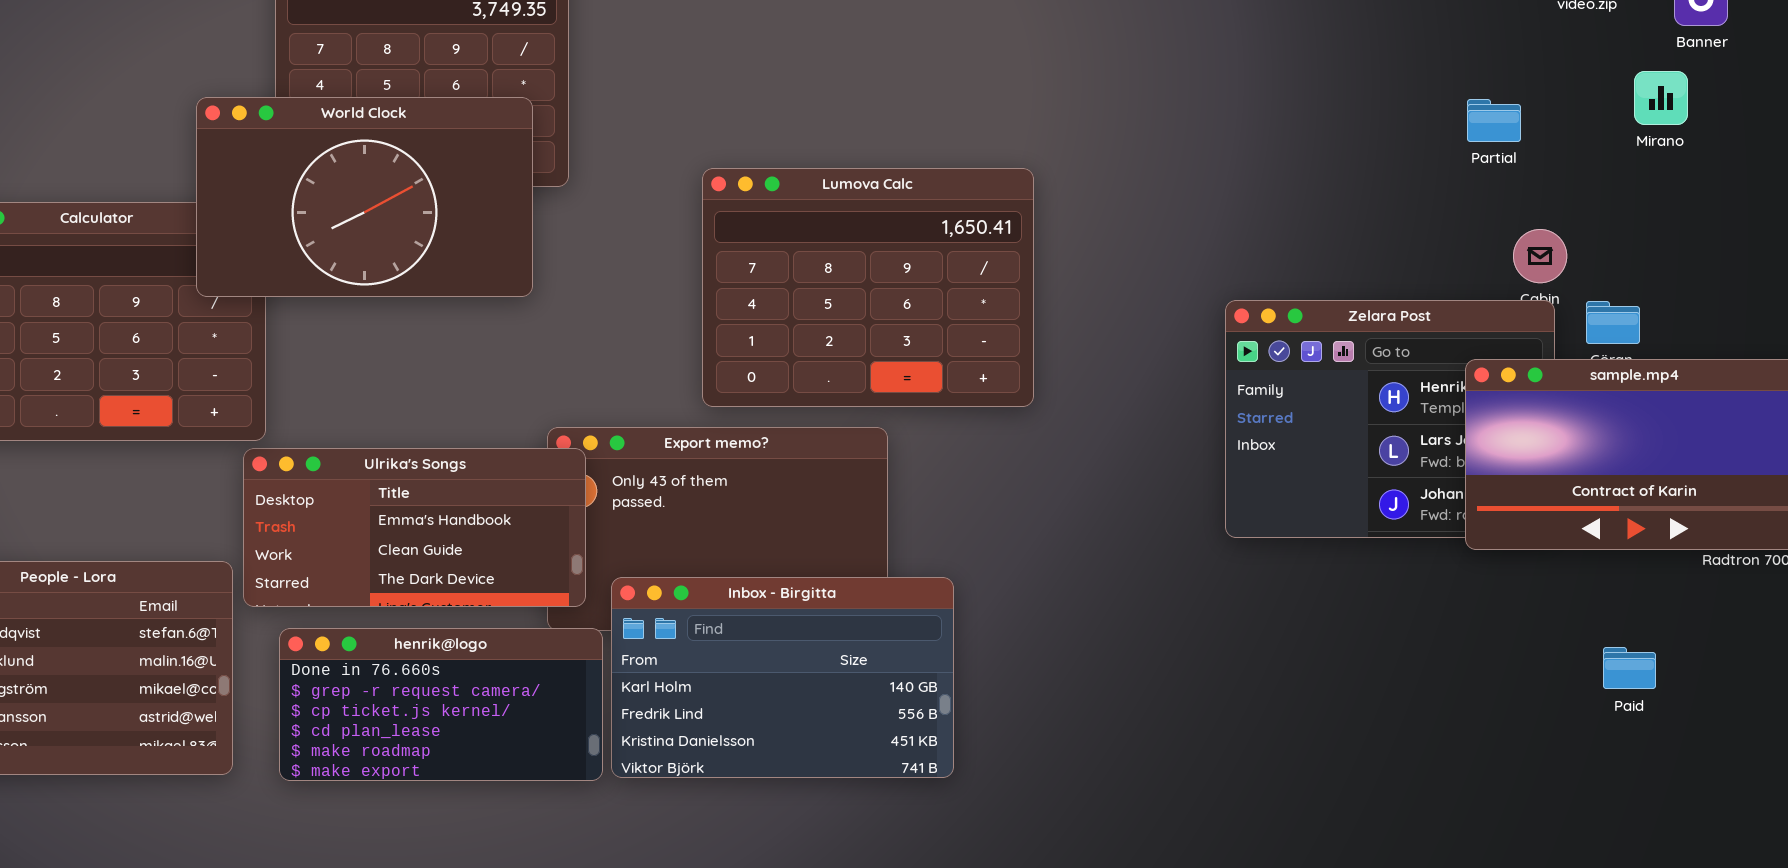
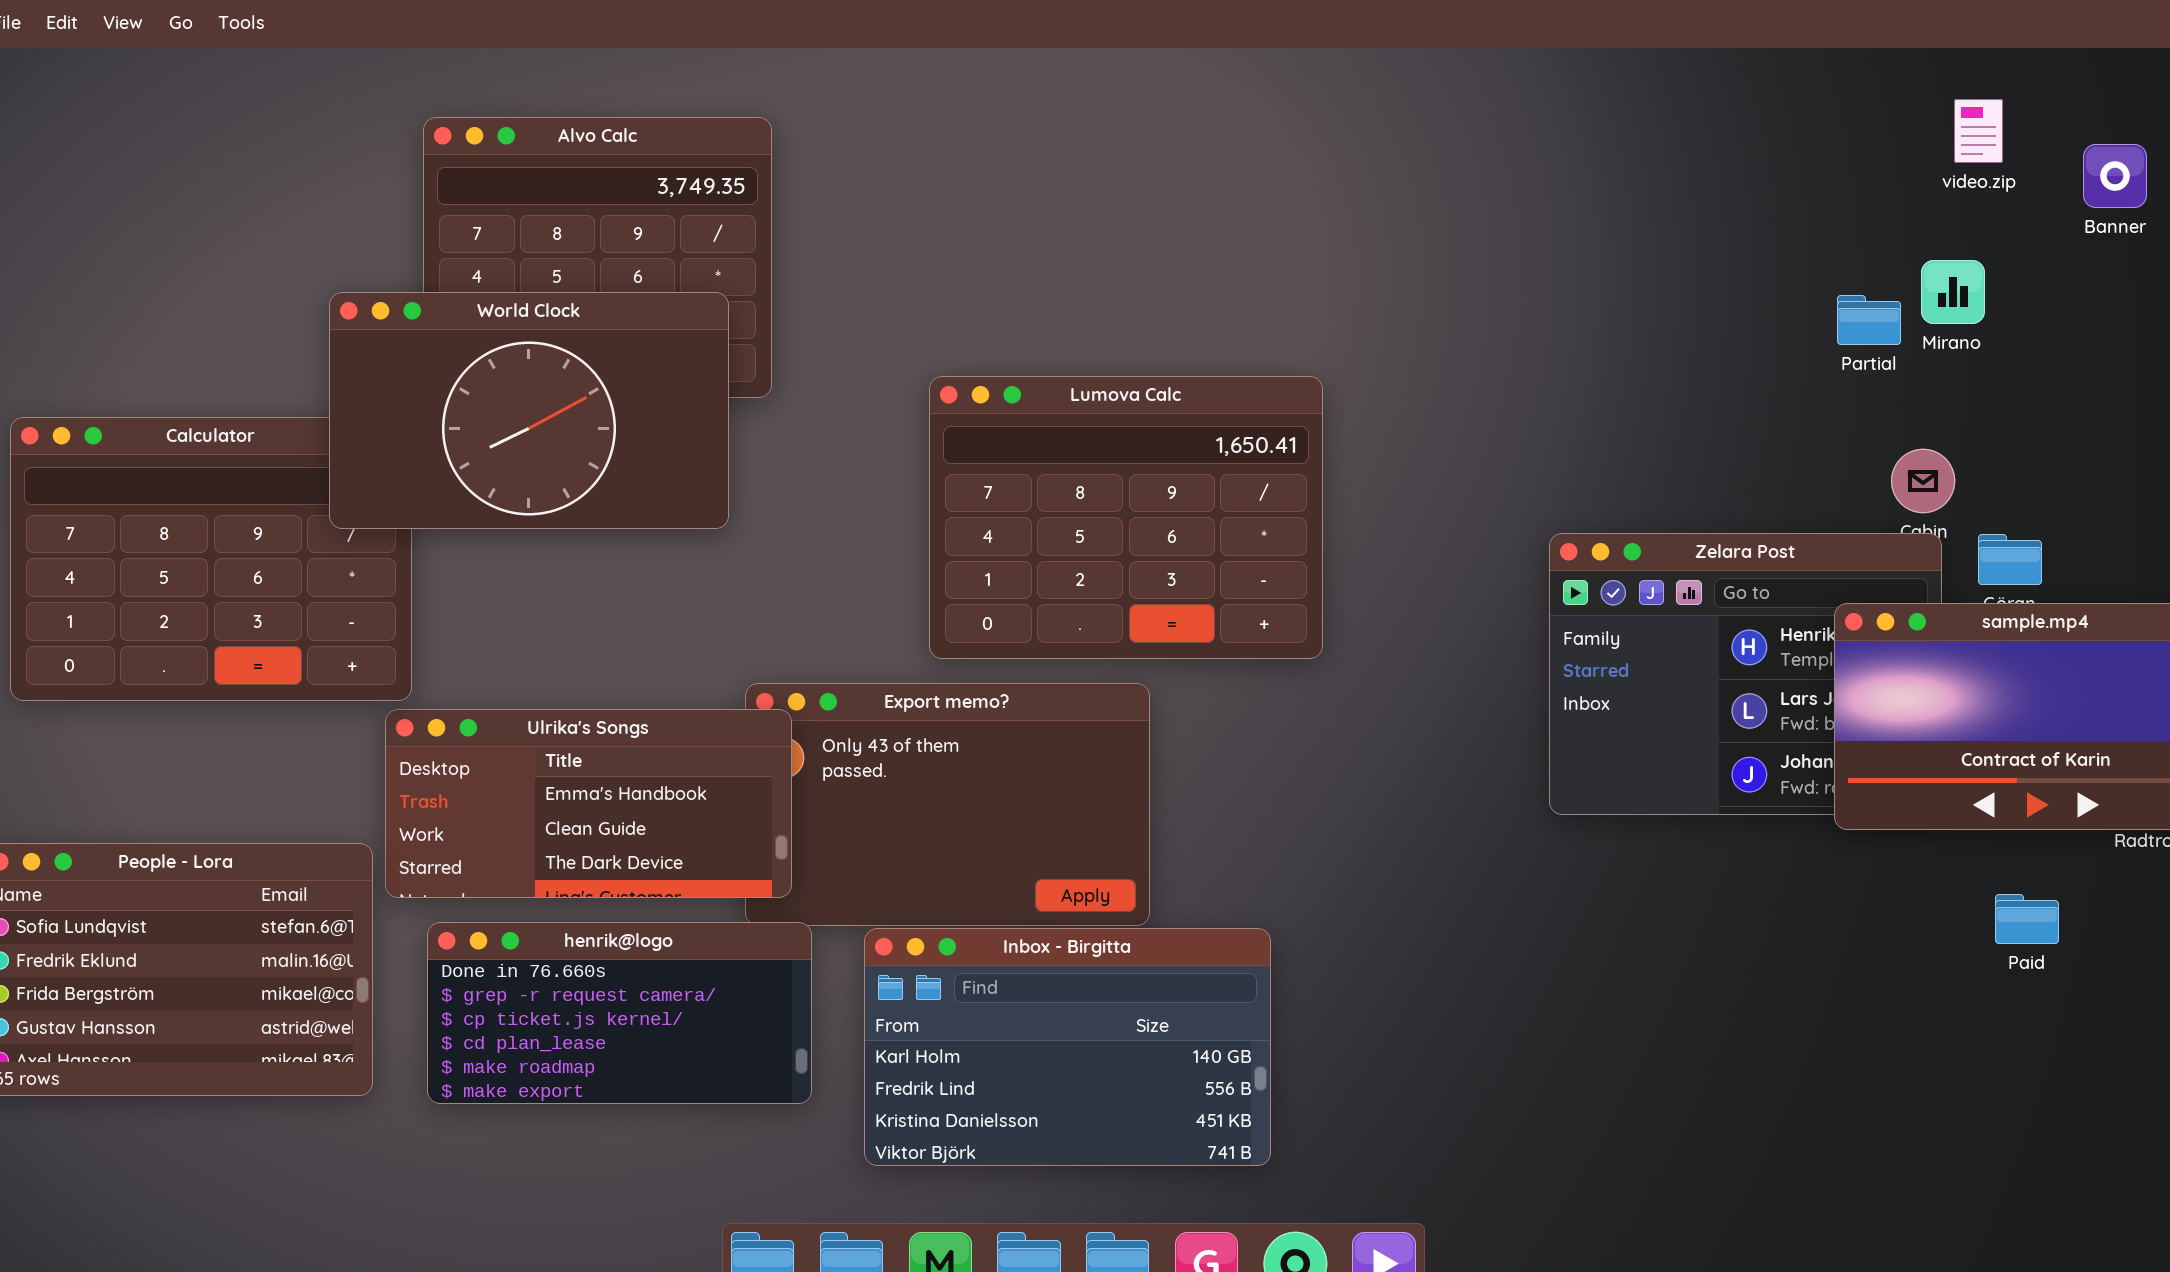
Mirano: [1634,71,1688,125] -> [1921,260,1985,324], moved
Inbox - Birgitta: [611,577,954,778] -> [864,928,1271,1166], moved
Paid: [1603,647,1656,689] -> [1995,894,2059,944], moved

